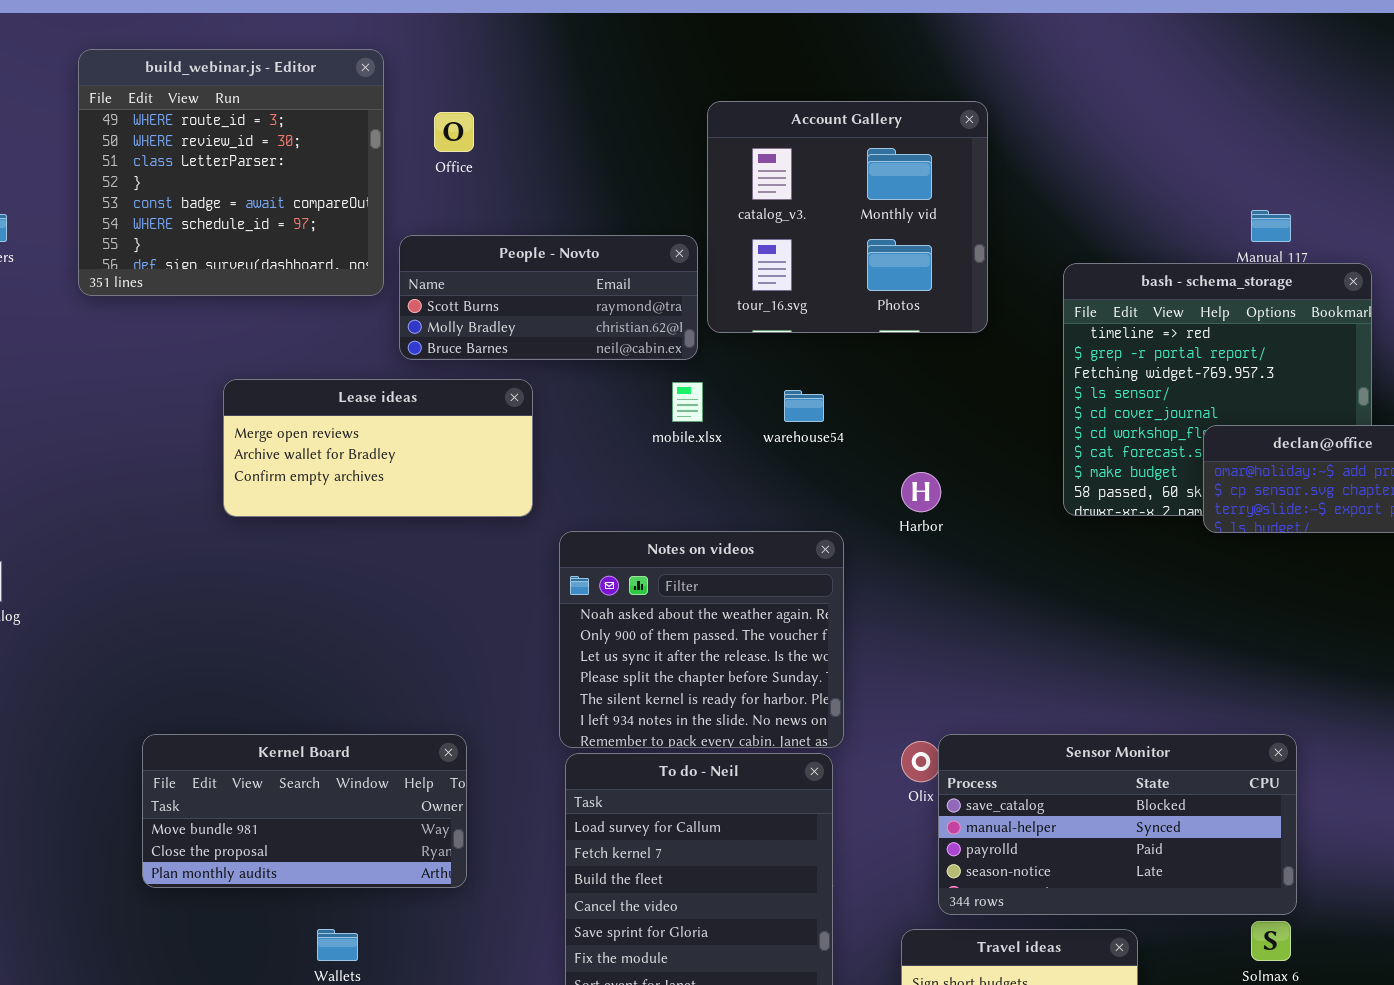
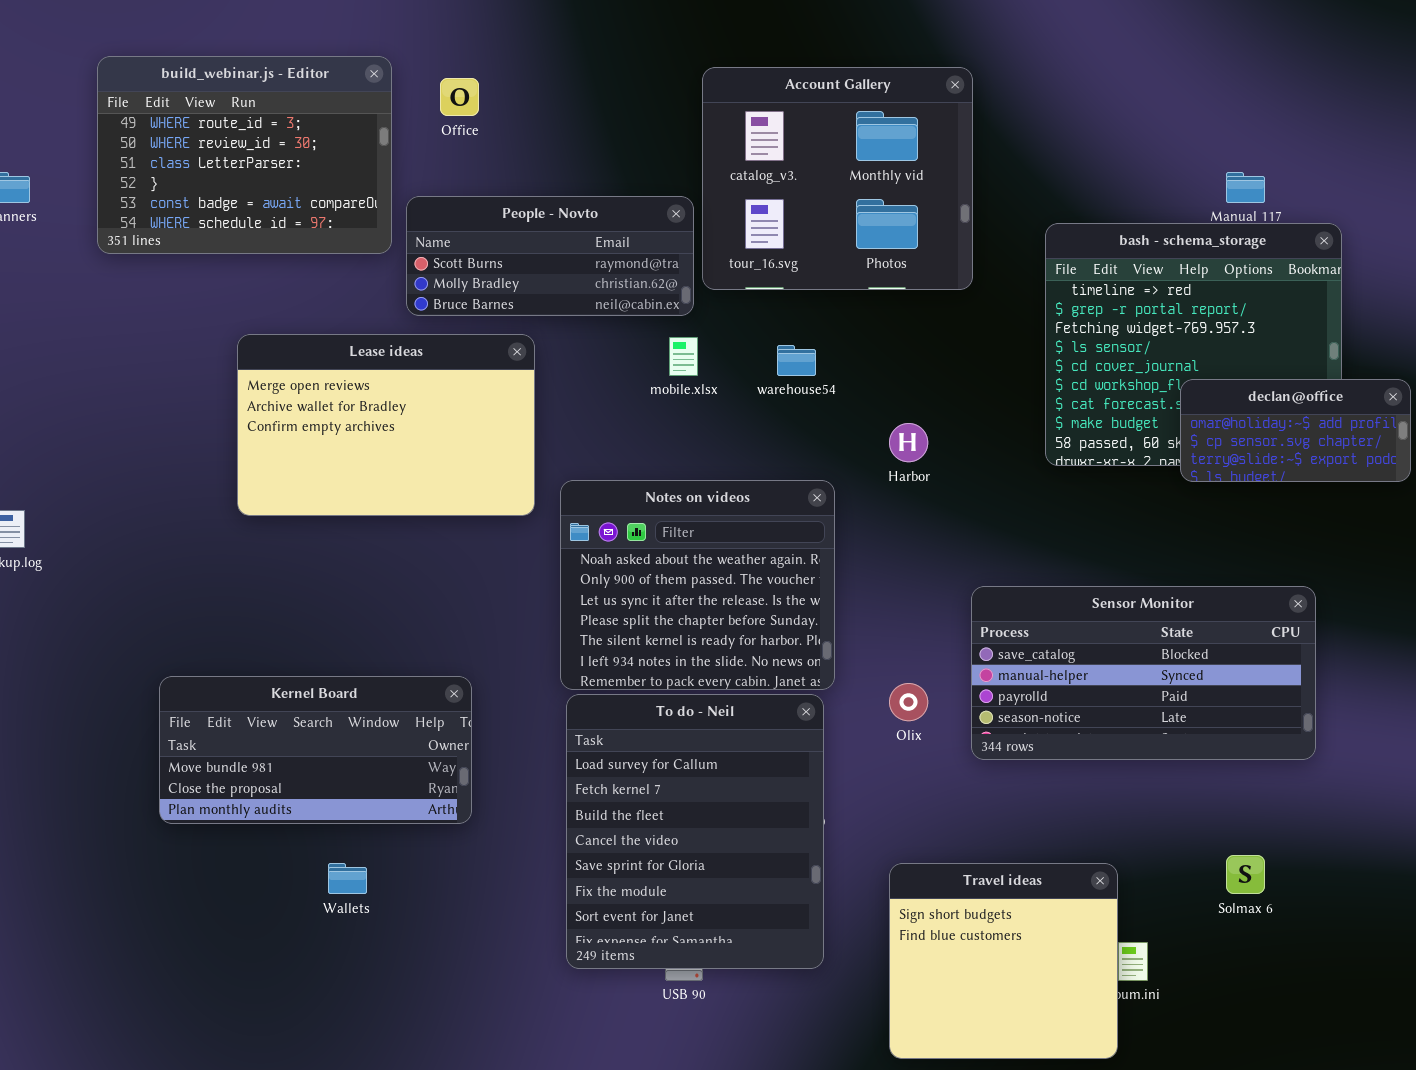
build_webinar.js - Editor: [78,49,384,296] -> [97,56,392,254], resized
Lease ideas: [223,379,533,517] -> [237,334,535,516], resized
Sensor Monitor: [938,734,1297,915] -> [971,586,1316,760], moved

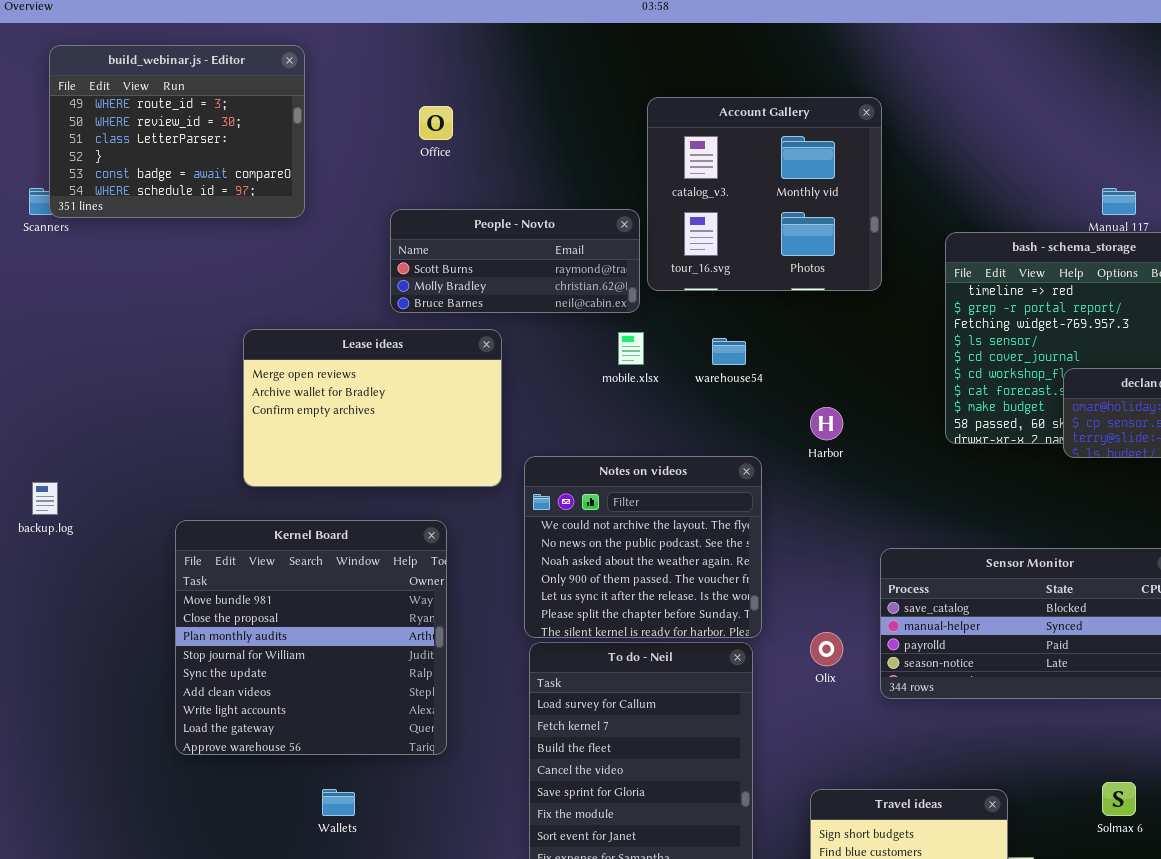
build_webinar.js - Editor: [97,56,392,254] -> [49,45,305,218], moved
Notes on videos: [560,480,835,690] -> [524,456,762,638], scrolled up 2 rows
Kernel Board: [159,676,472,824] -> [175,520,447,755], resized

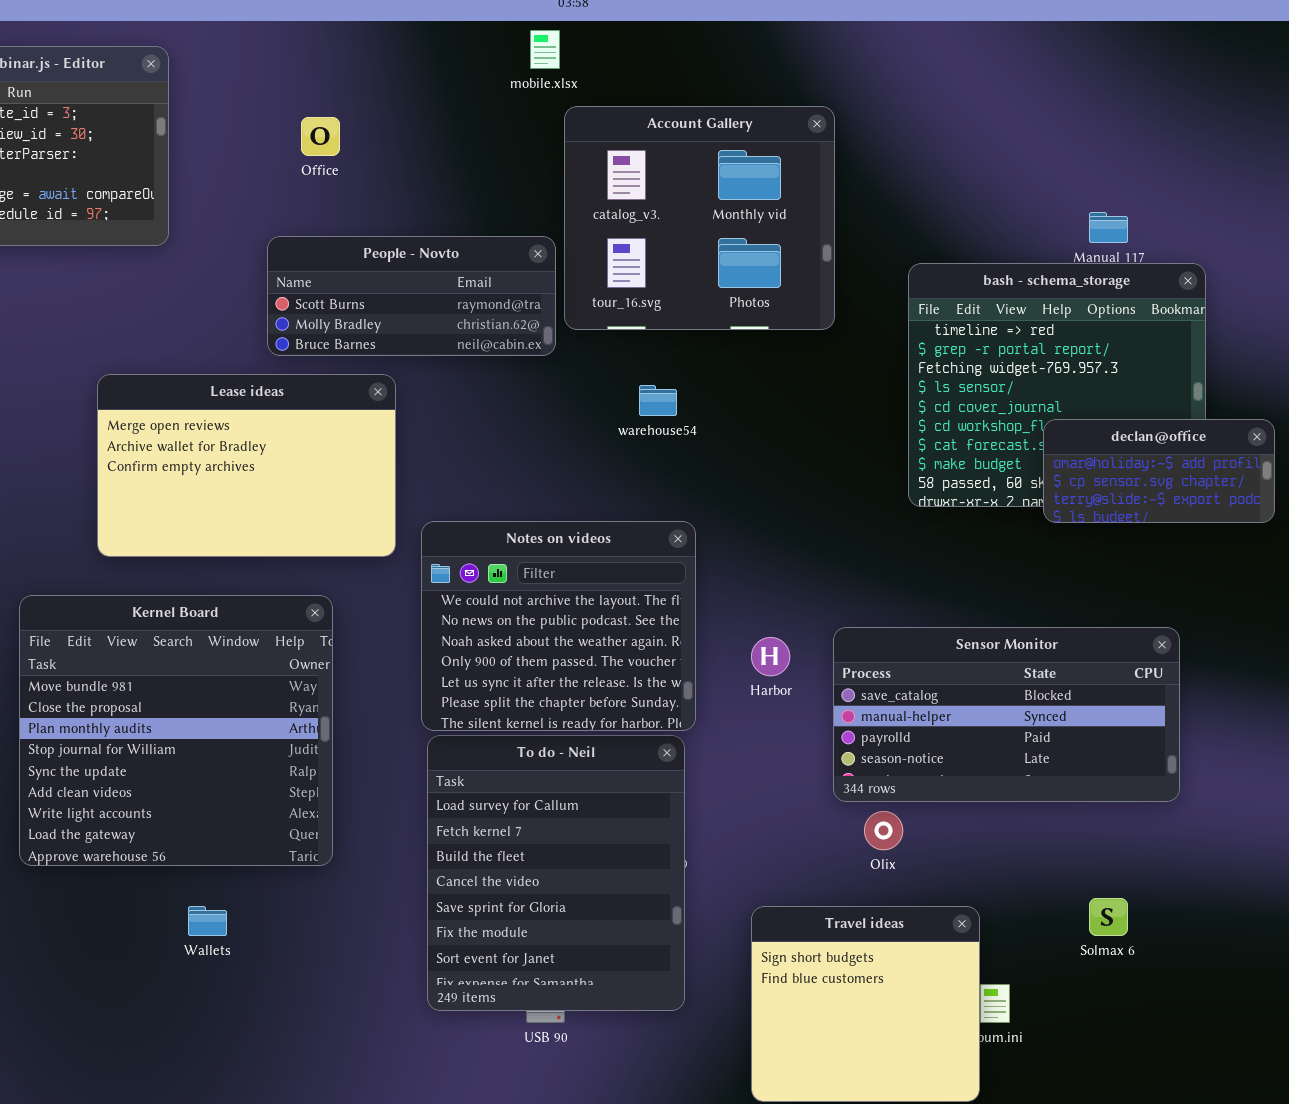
mobile.xlsx: [618,332,644,365] -> [530,30,560,69], moved
Harbor: [810,407,843,440] -> [751,637,790,676], moved
Olix: [810,632,843,666] -> [864,811,903,850], moved

